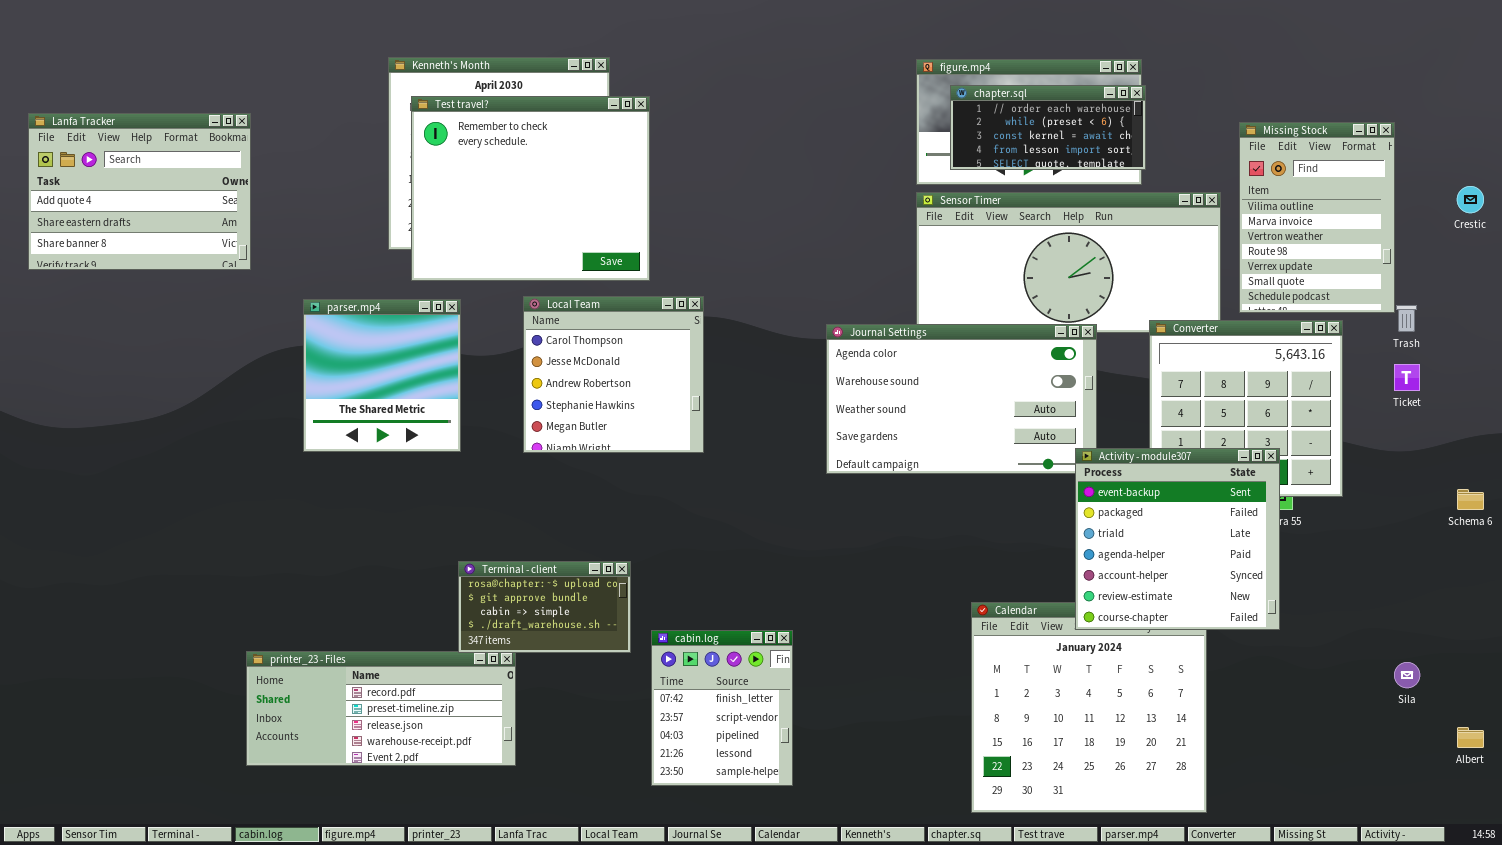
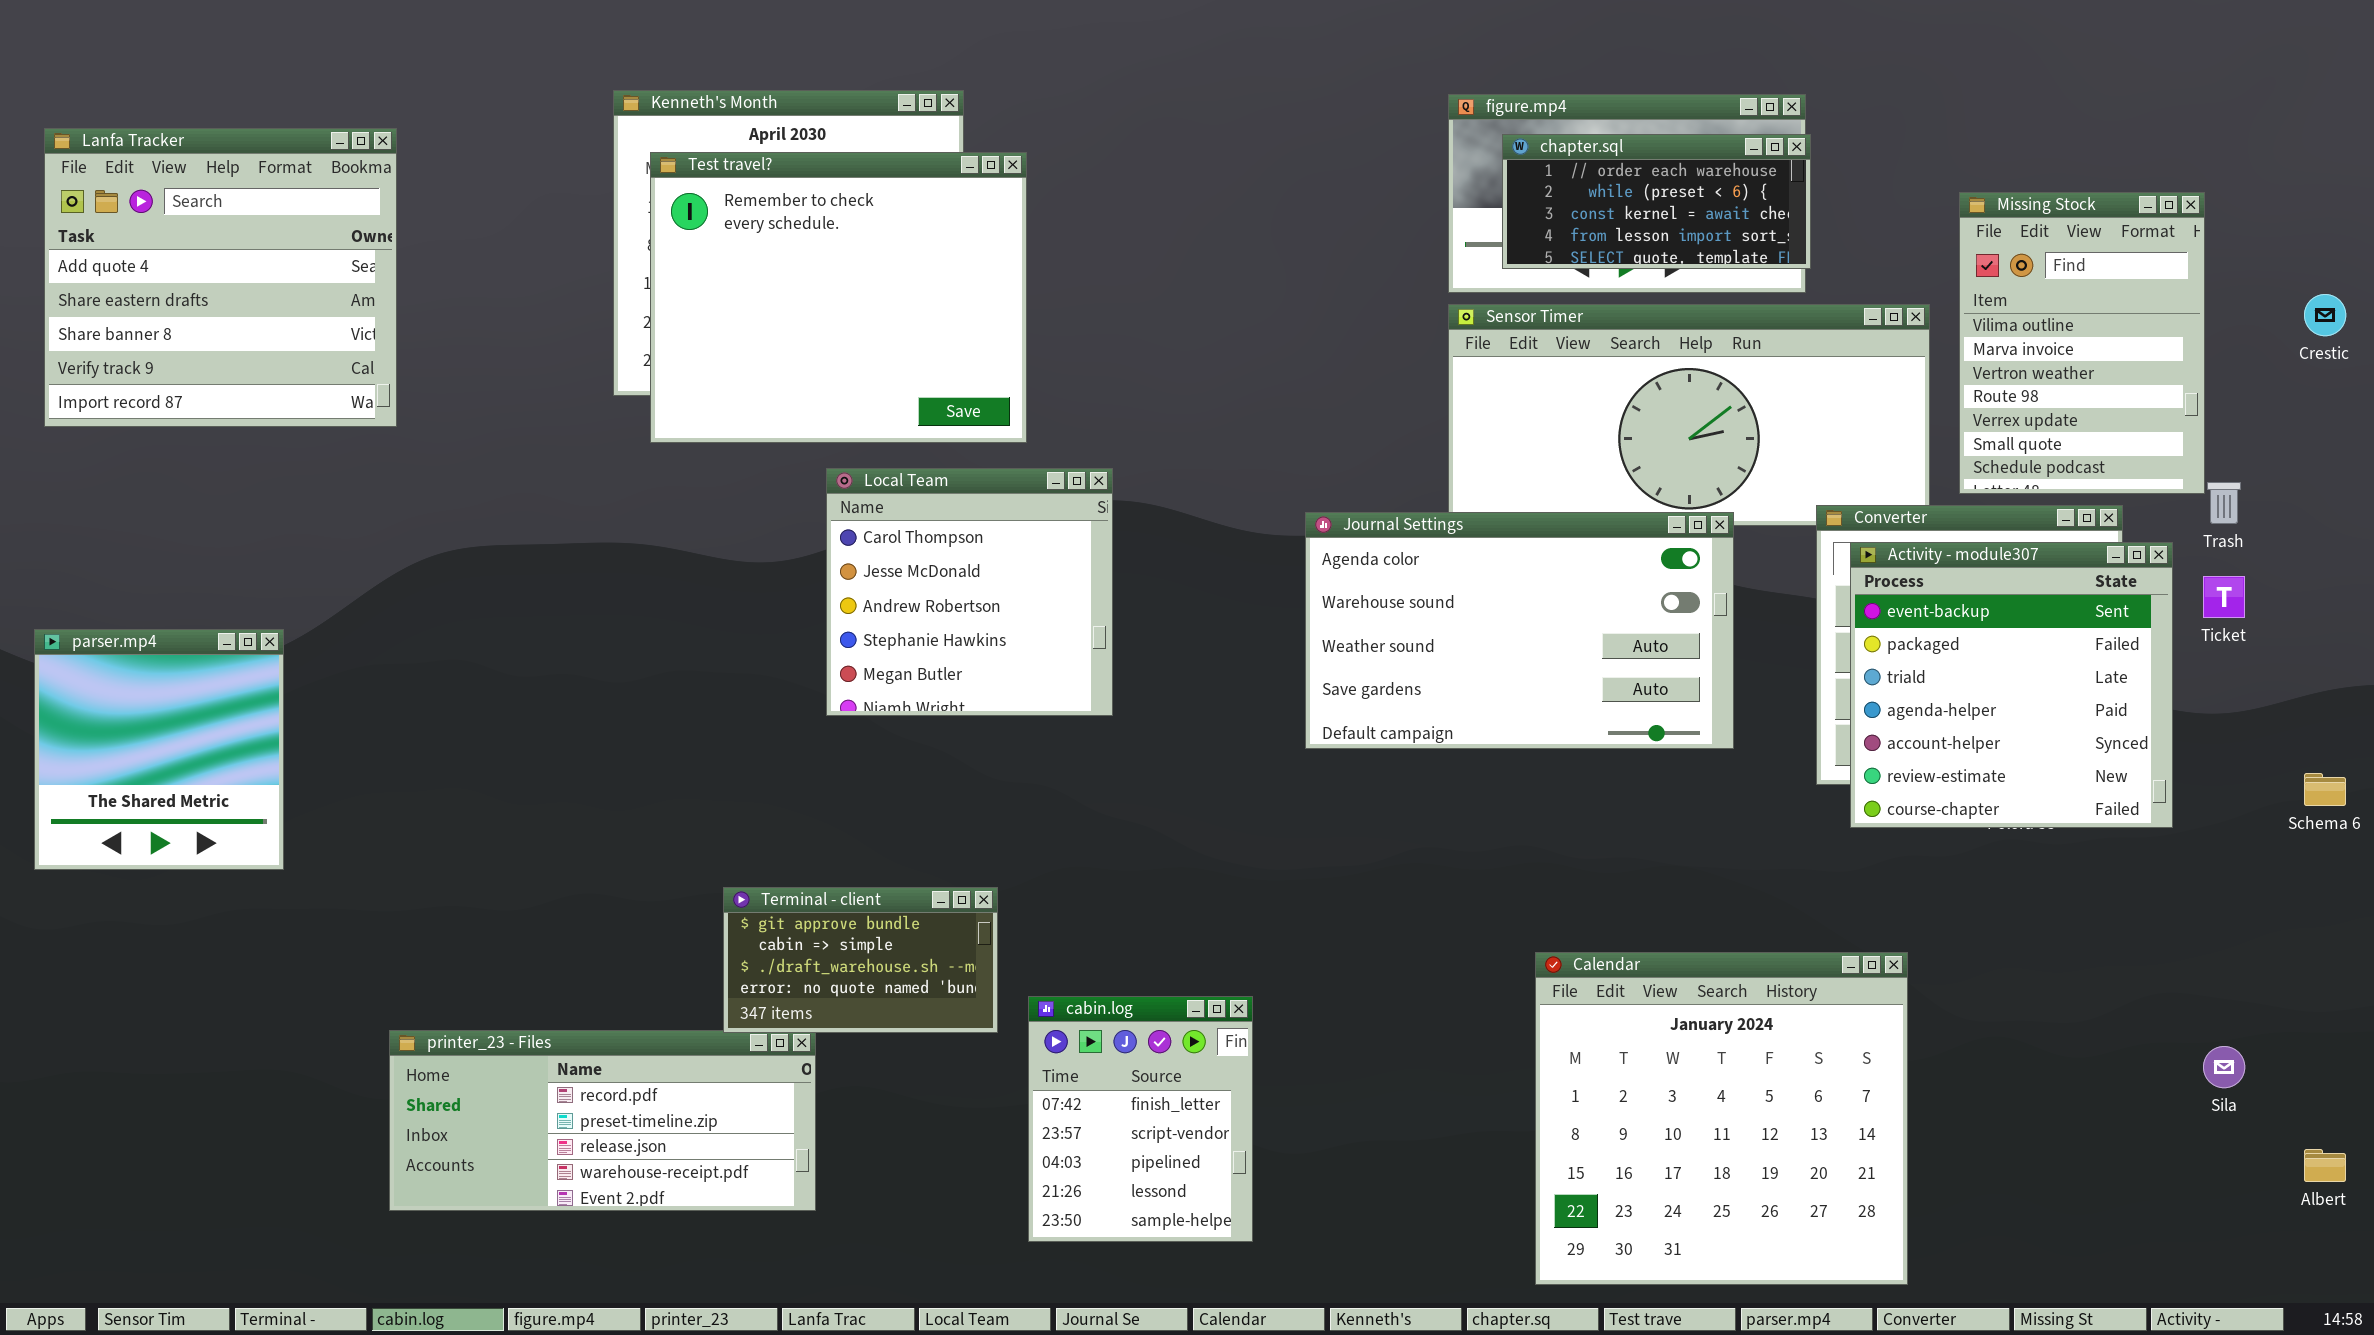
Lanfa Tracker: [28,113,251,270] -> [44,128,397,427], resized
parser.mp4: [303,299,461,452] -> [34,629,284,870], moved
Activity - module307: [1075,448,1280,630] -> [1850,542,2173,828], moved
Terminal - client: [458,561,631,653] -> [723,887,998,1033], scrolled down 1 row

